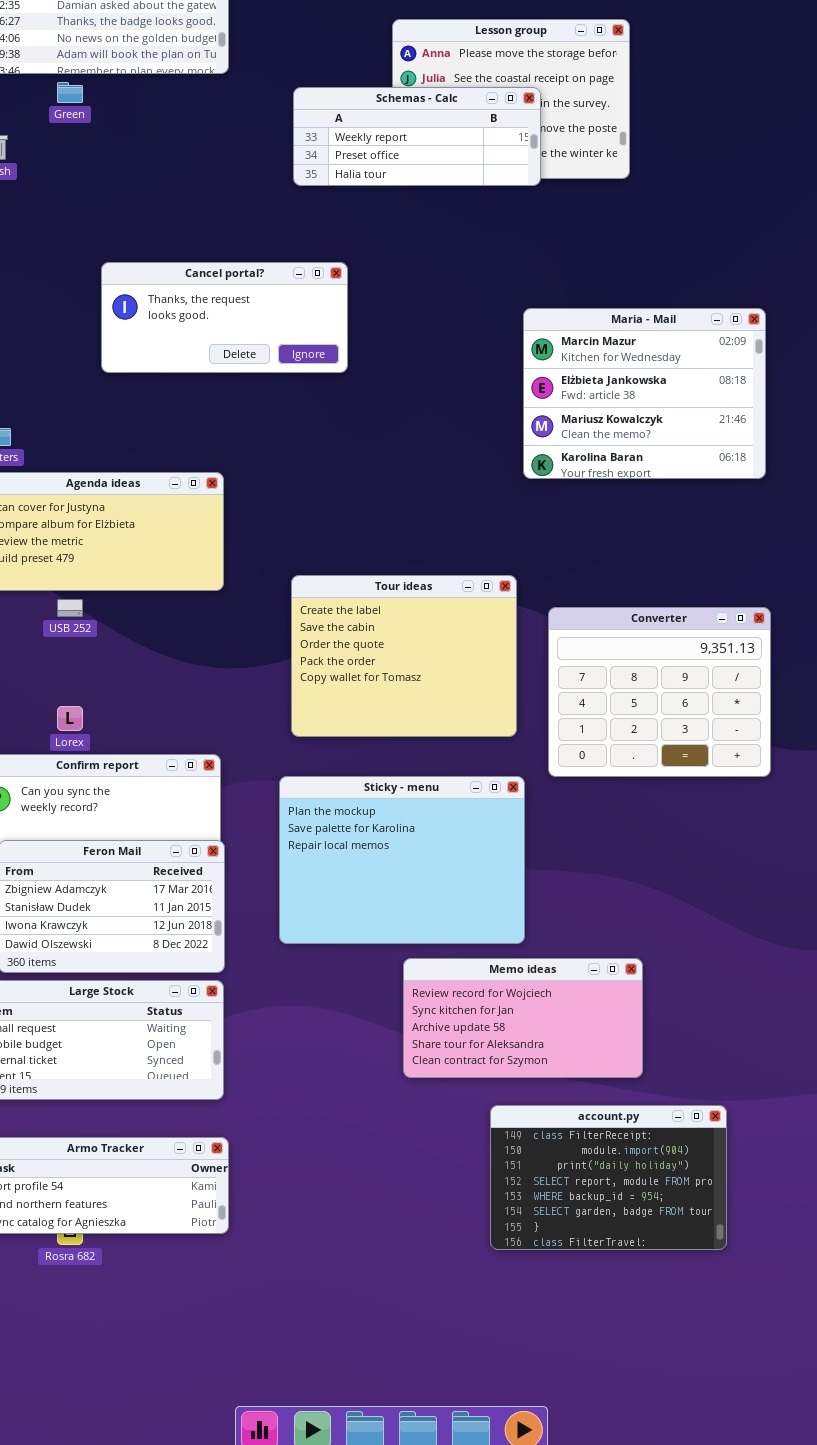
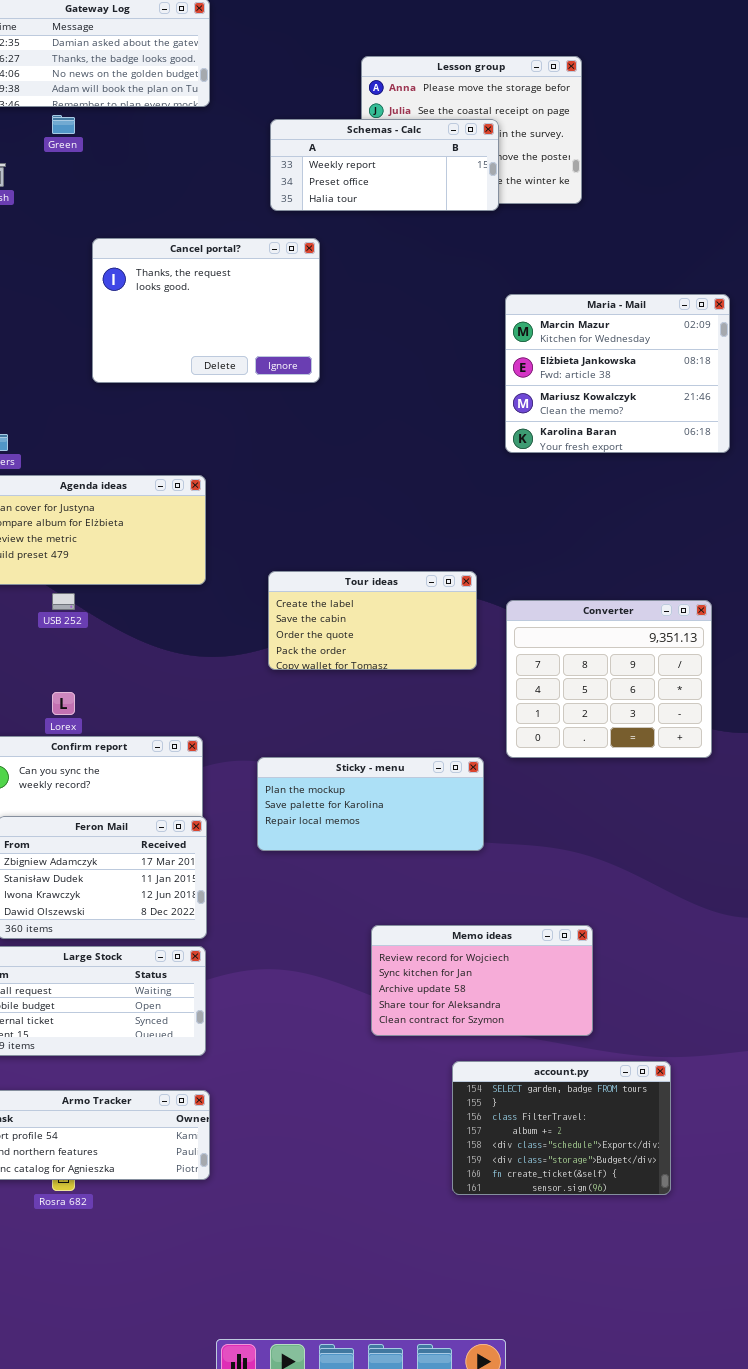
Cancel portal?: [101,262,348,373] -> [92,238,320,383], resized
Maria - Mail: [523,308,766,479] -> [505,294,730,453], moved
Tour ideas: [291,575,517,737] -> [268,571,477,670], resized
Sticky - menu: [279,776,525,944] -> [257,757,484,851], resized
account.py: [490,1105,727,1250] -> [452,1061,671,1195], scrolled down 5 rows

